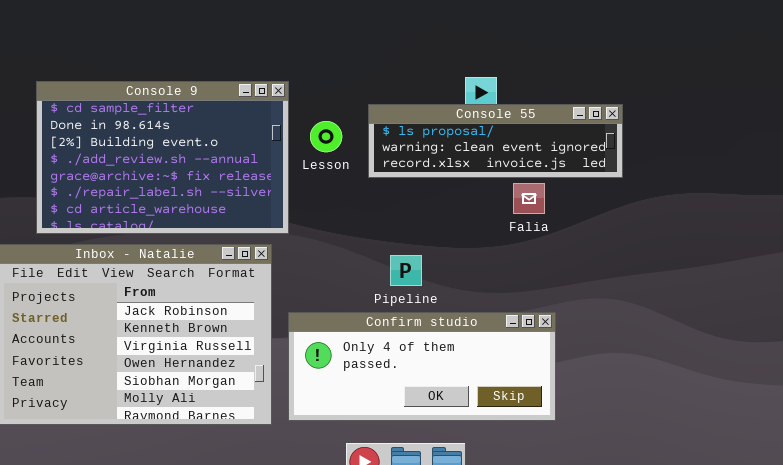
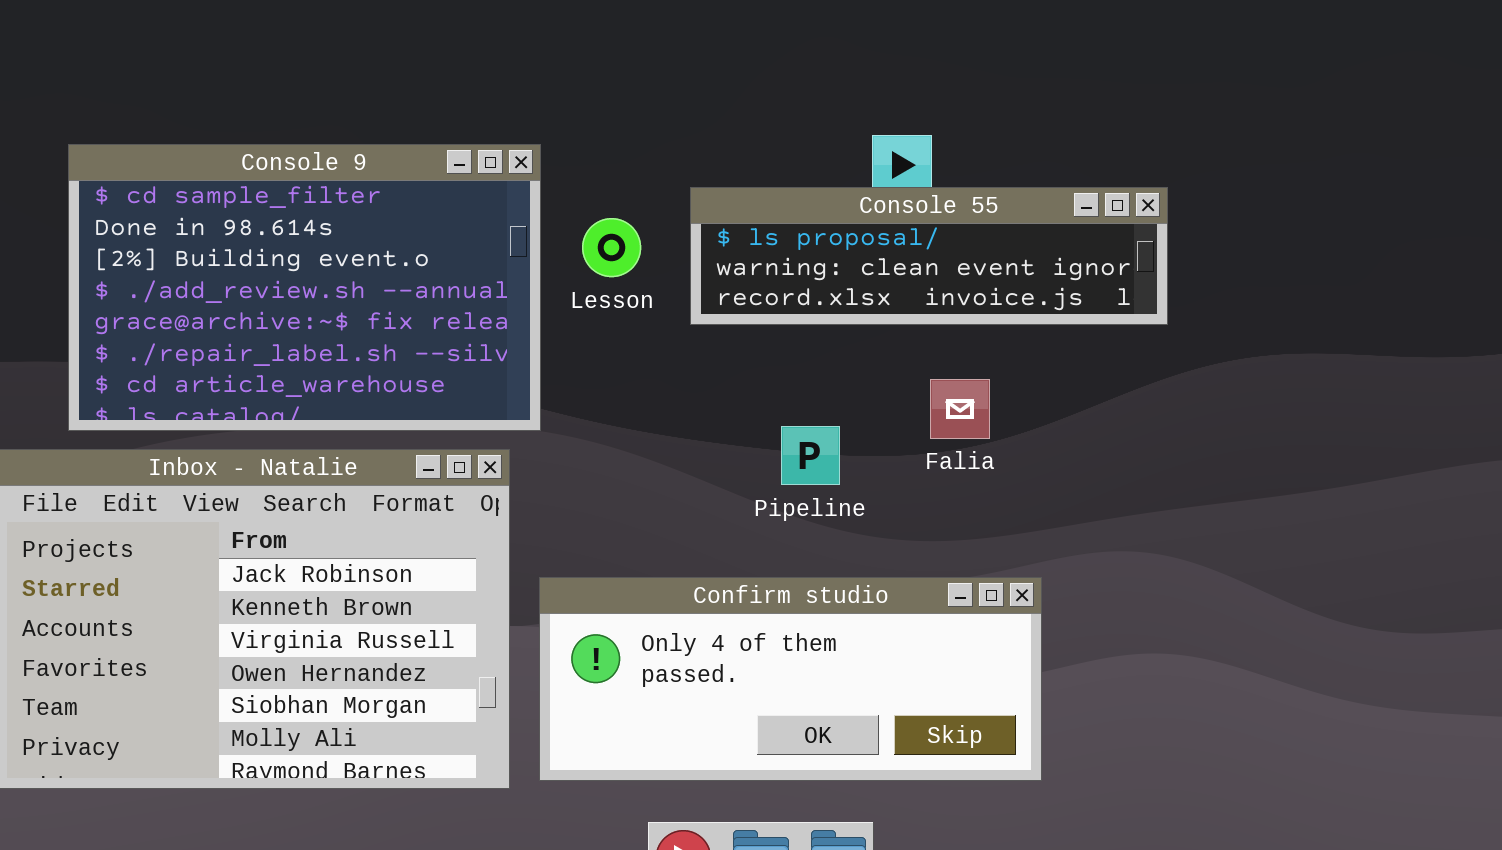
Falia: [513,183,545,214] -> [930,379,990,439], moved
Pipeline: [390,255,422,286] -> [781,426,840,485], moved

